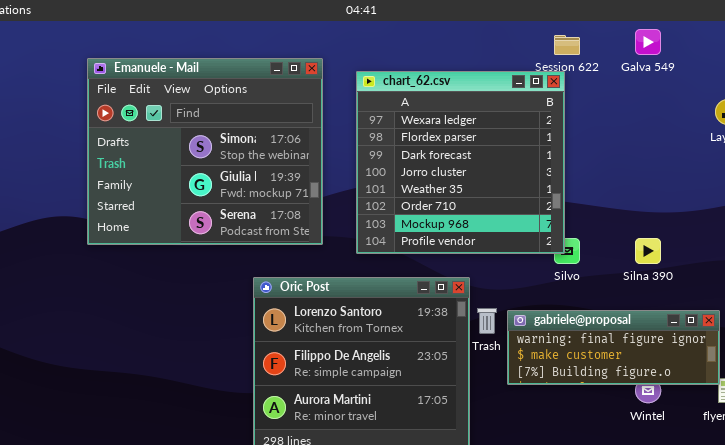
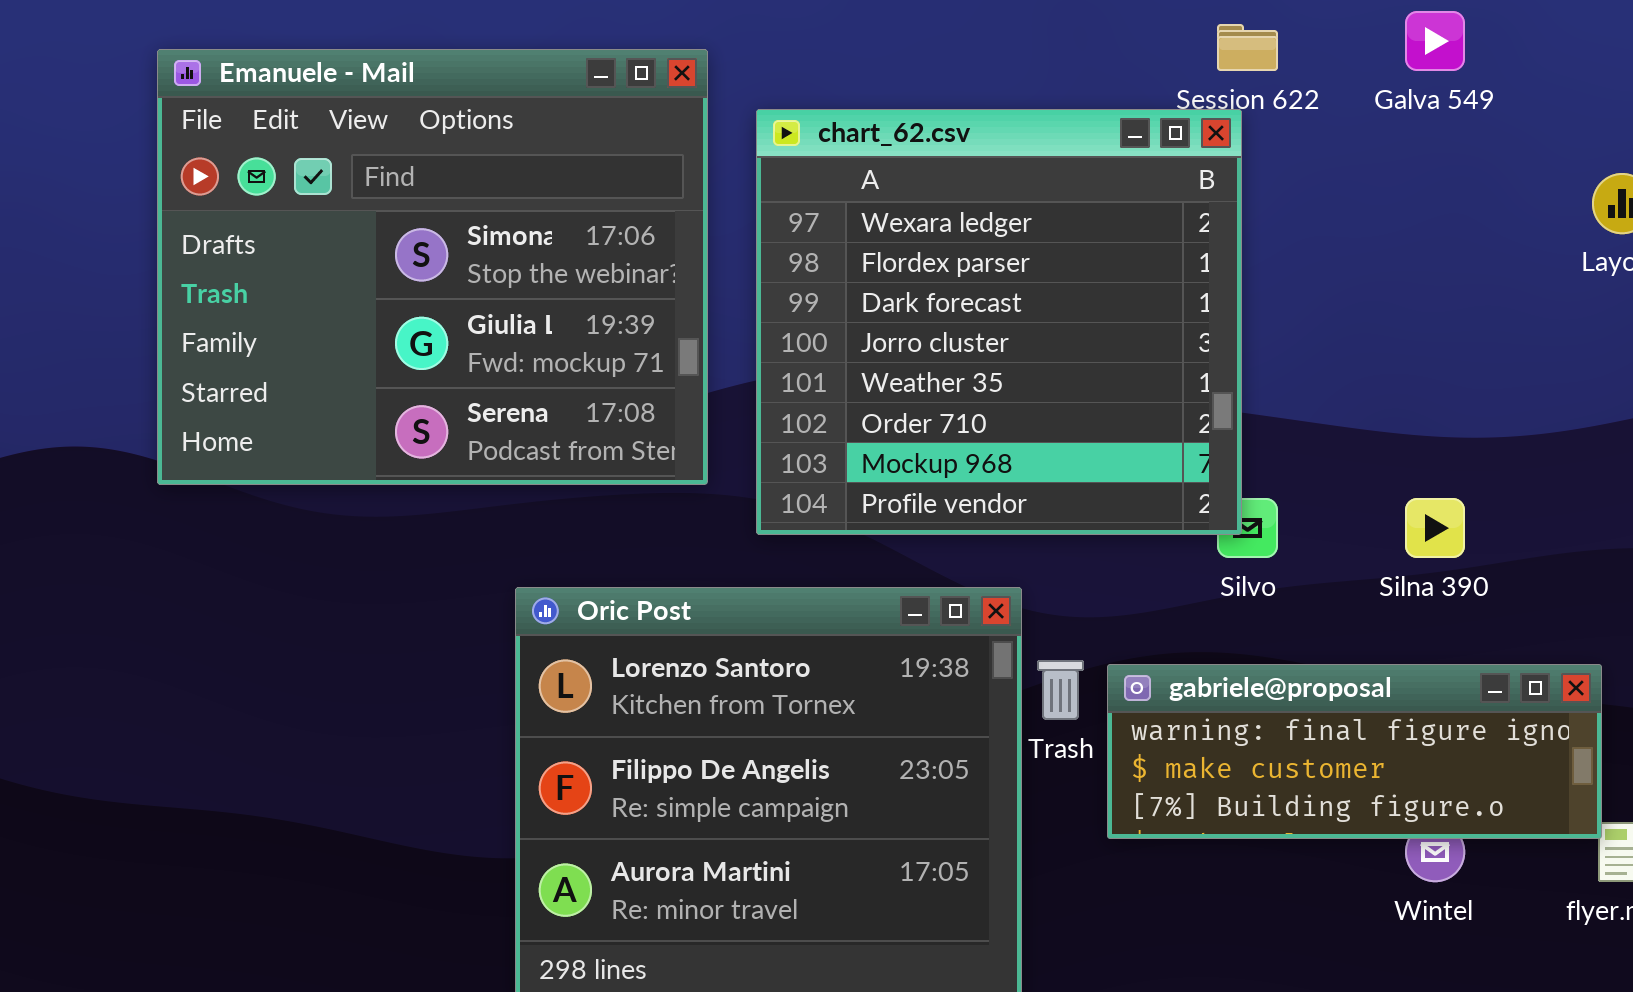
Emanuele - Mail: [87,58,323,245] -> [157,49,708,485], moved

